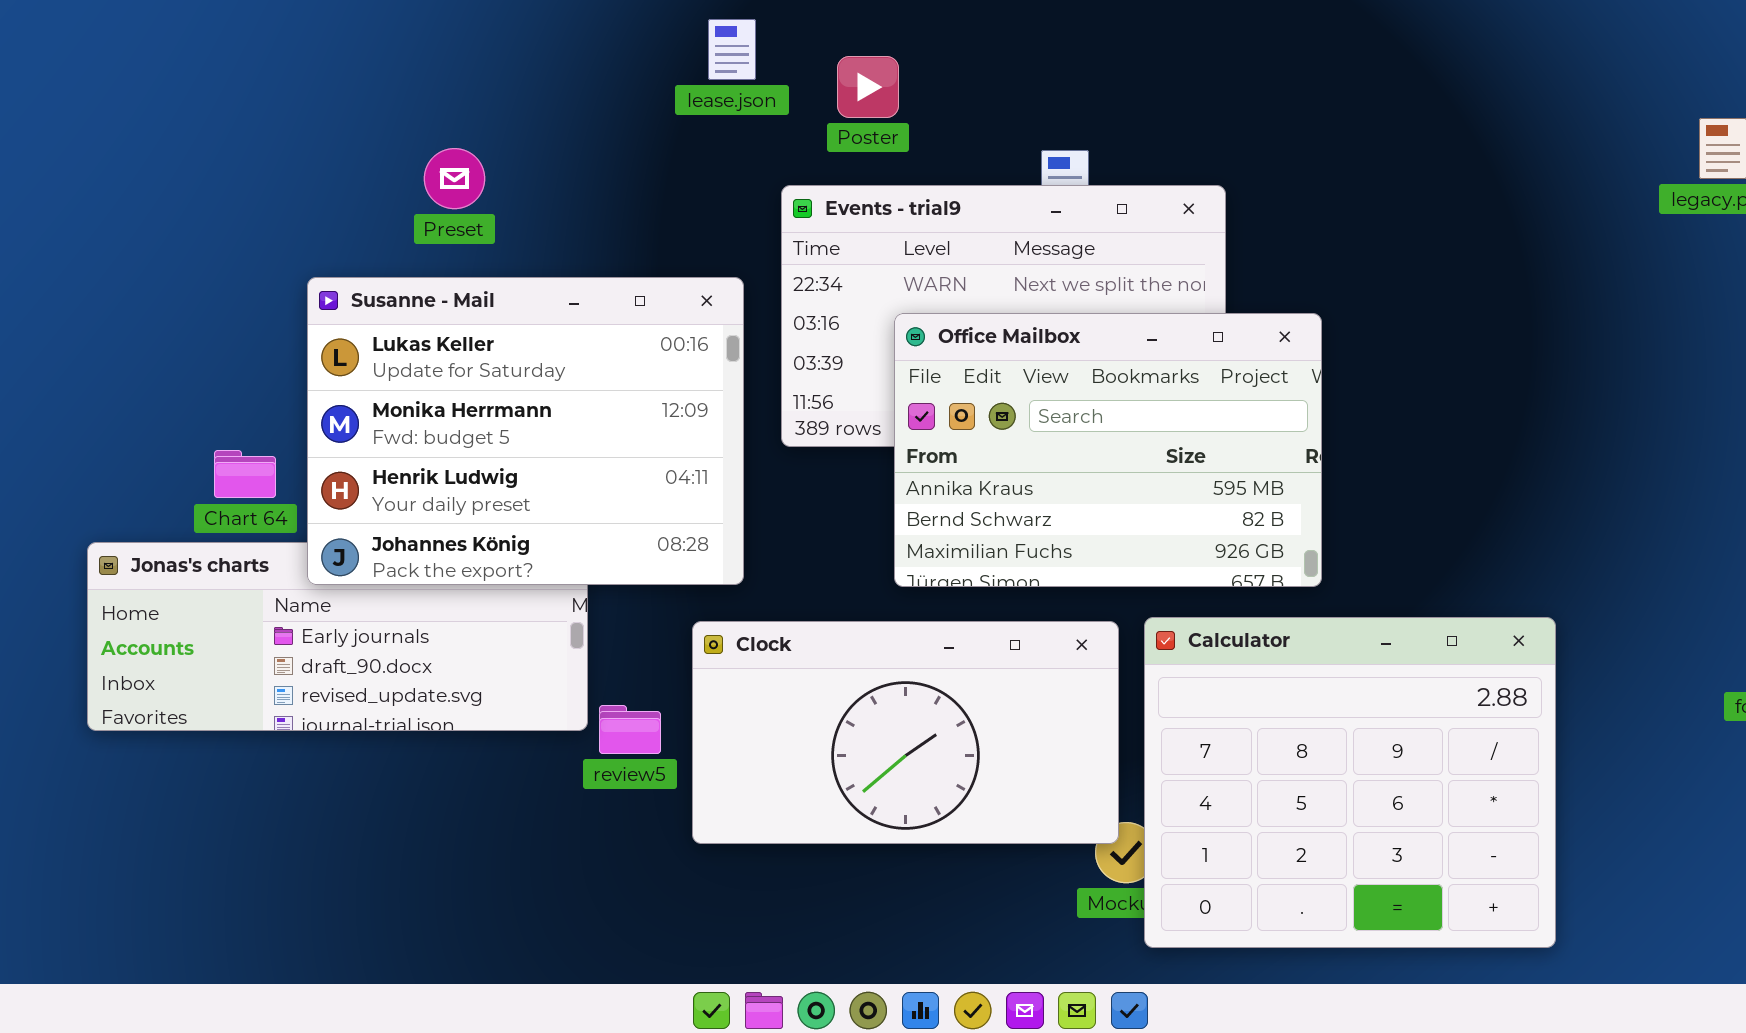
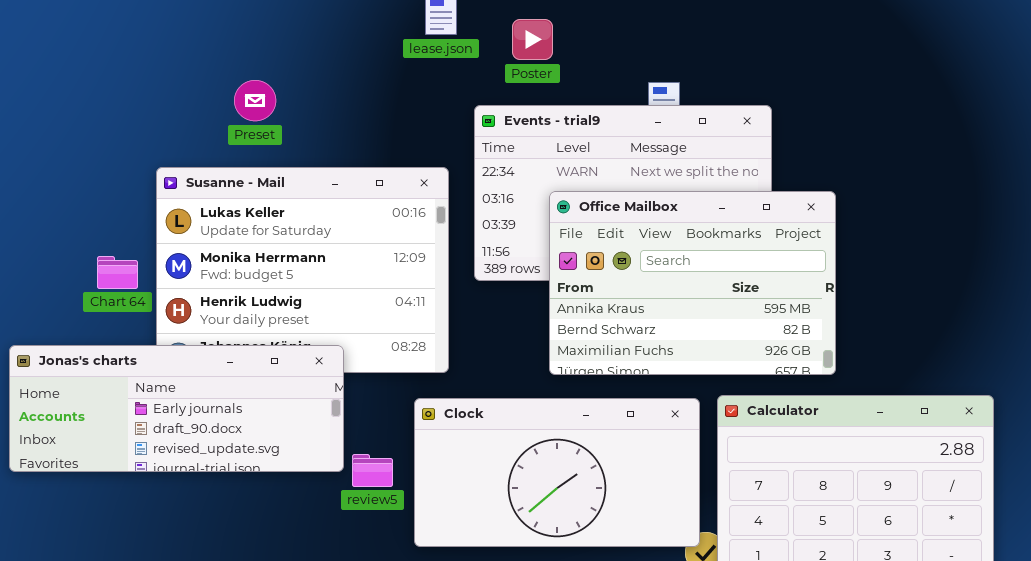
Chart 64: [214,450,276,498] -> [97,256,138,289], moved
Jonas's charts: [87,542,588,731] -> [9,345,344,472], raised

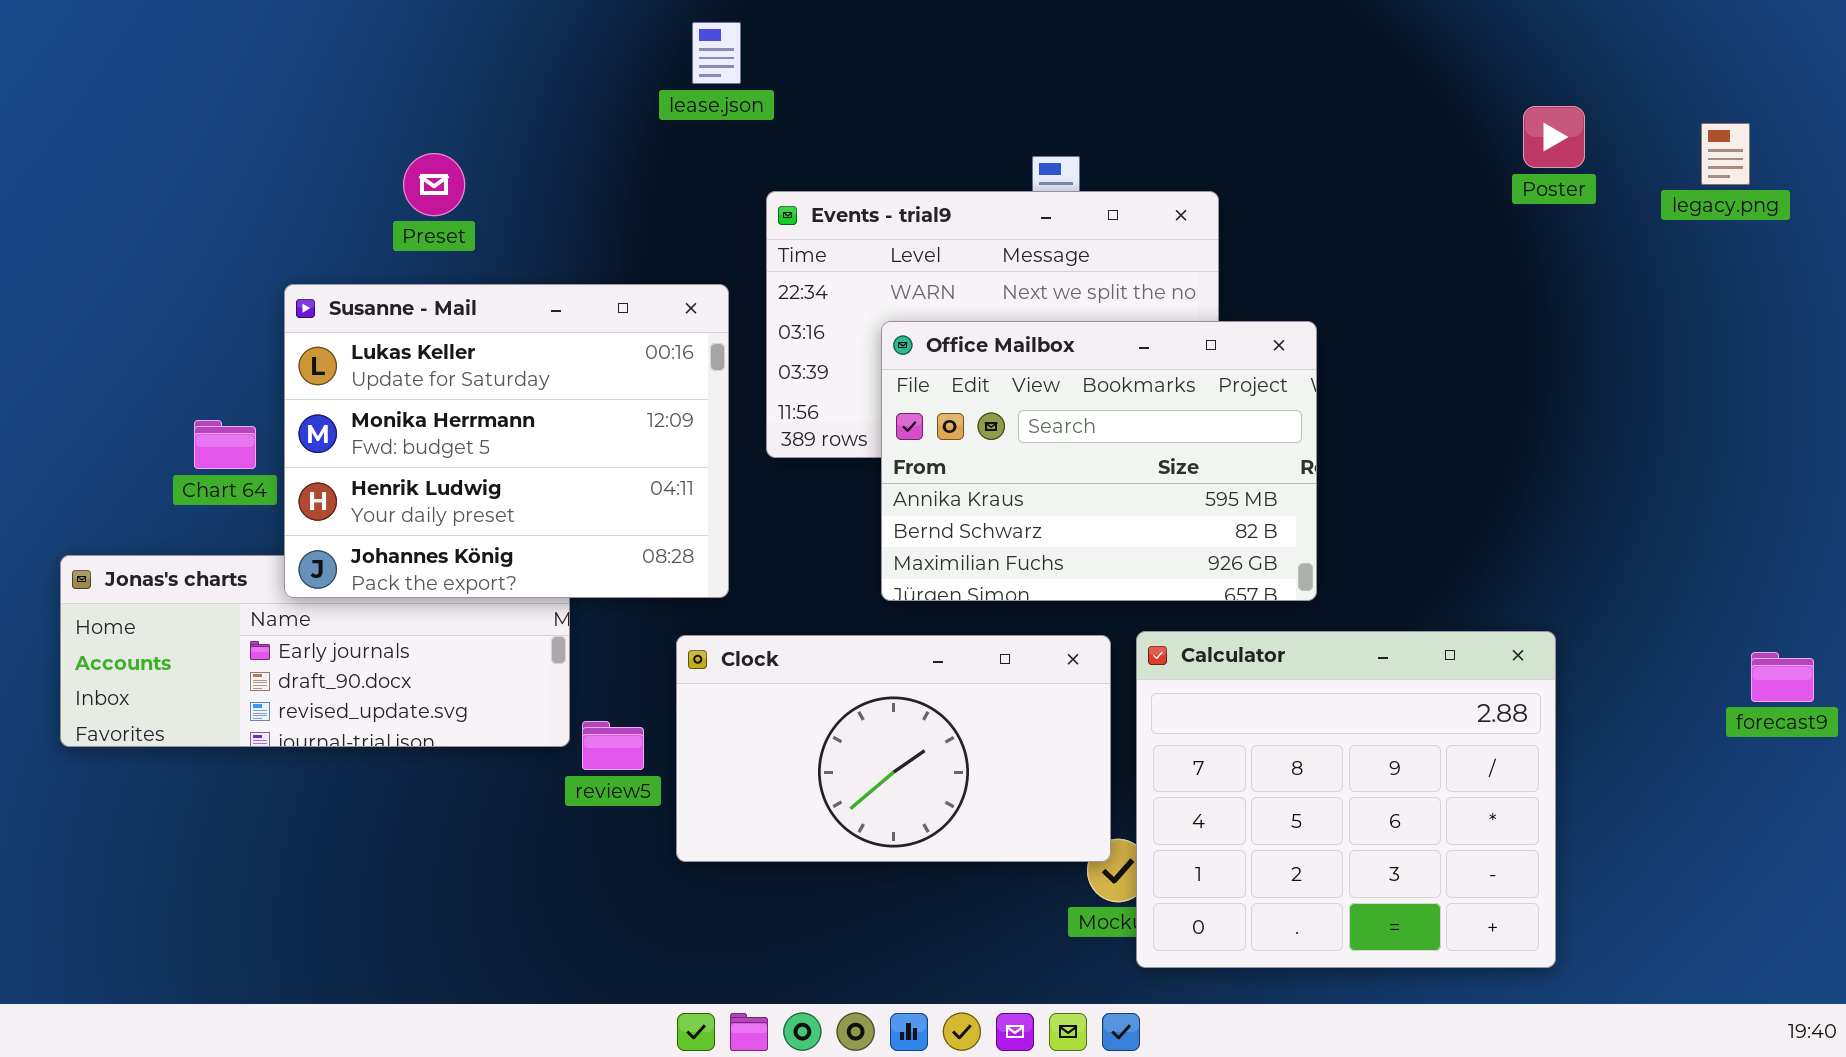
Poster: [512,19,553,60] -> [1523,106,1585,168], moved
Susanne - Mail: [156,167,449,373] -> [284,284,729,598], raised

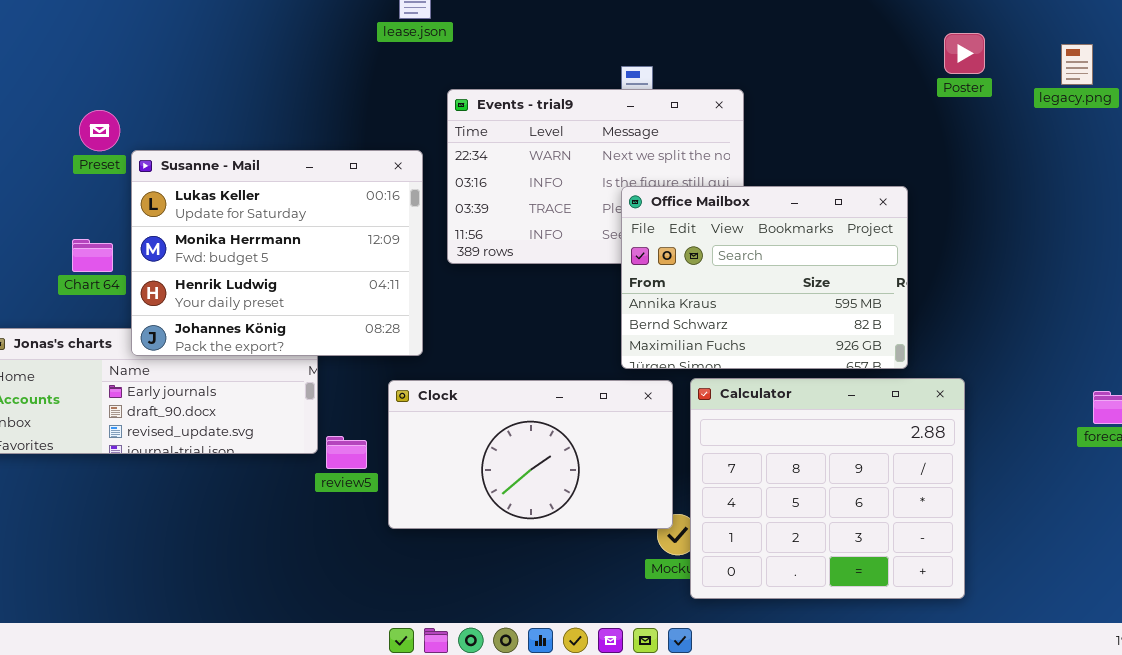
Preset: [403,153,465,216] -> [79,110,120,151], moved
Office Mailbox: [881,321,1317,601] -> [621,186,908,369], moved

